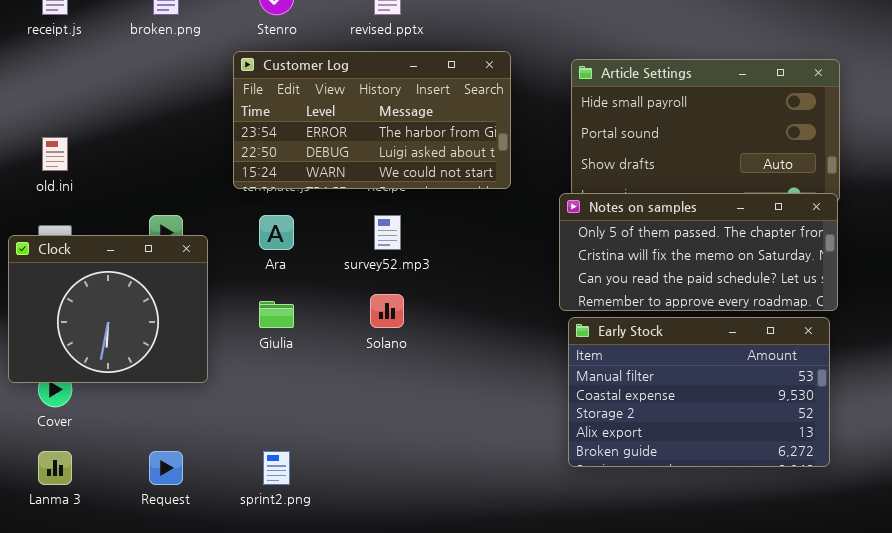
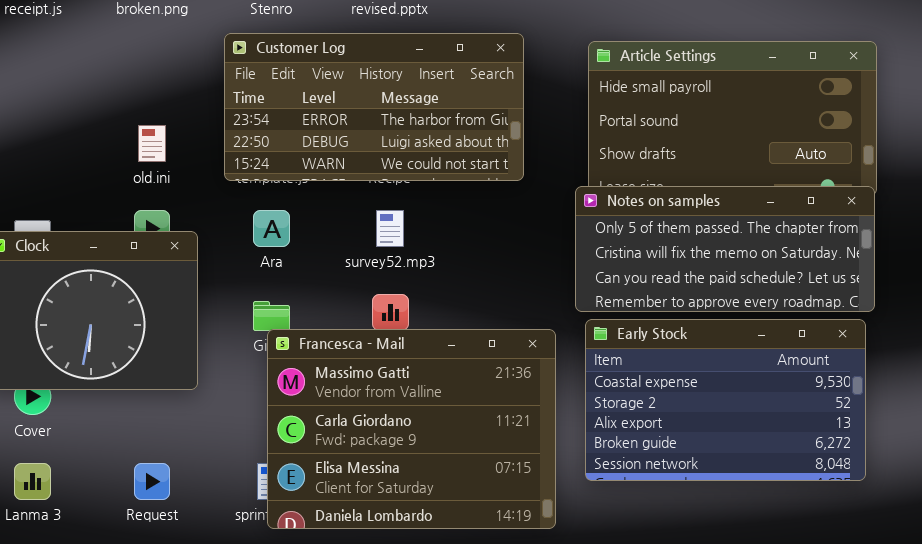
old.ini: [42,137,68,171] -> [138,125,166,162], moved
Early Stock: [568,317,830,467] -> [585,319,866,481], scrolled down 1 row
Francesca - Mail: none -> [267,329,556,529], opened

